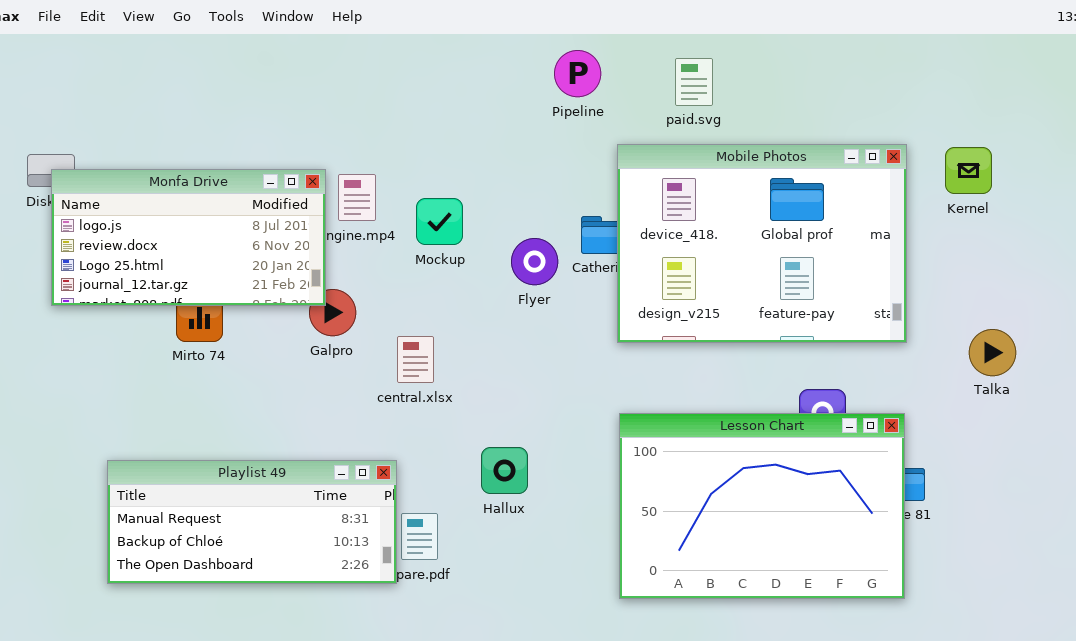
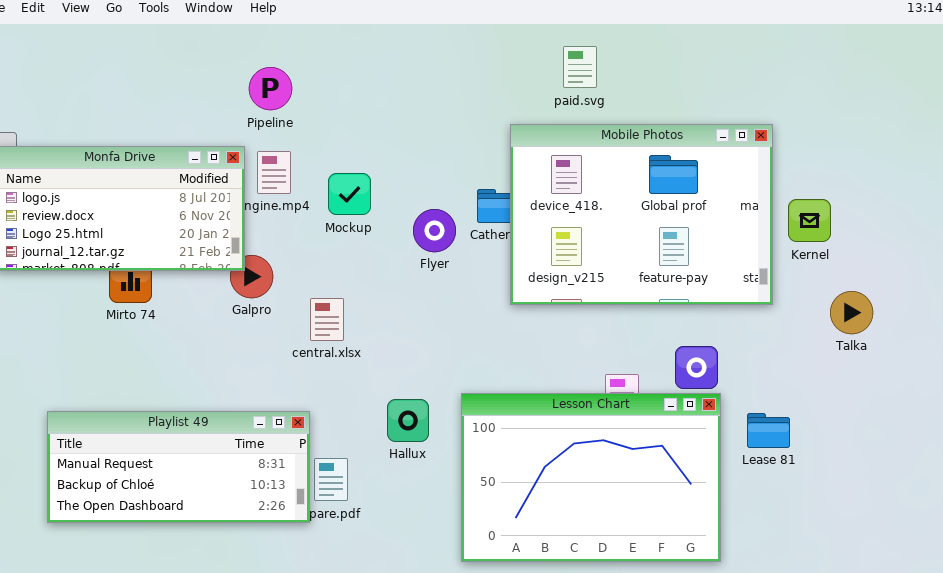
Pipeline: [554,50,601,97] -> [249,67,292,110], moved
Kernel: [945,147,992,194] -> [788,199,831,242], moved
Lesson Chart: [619,413,905,599] -> [461,393,721,562], moved

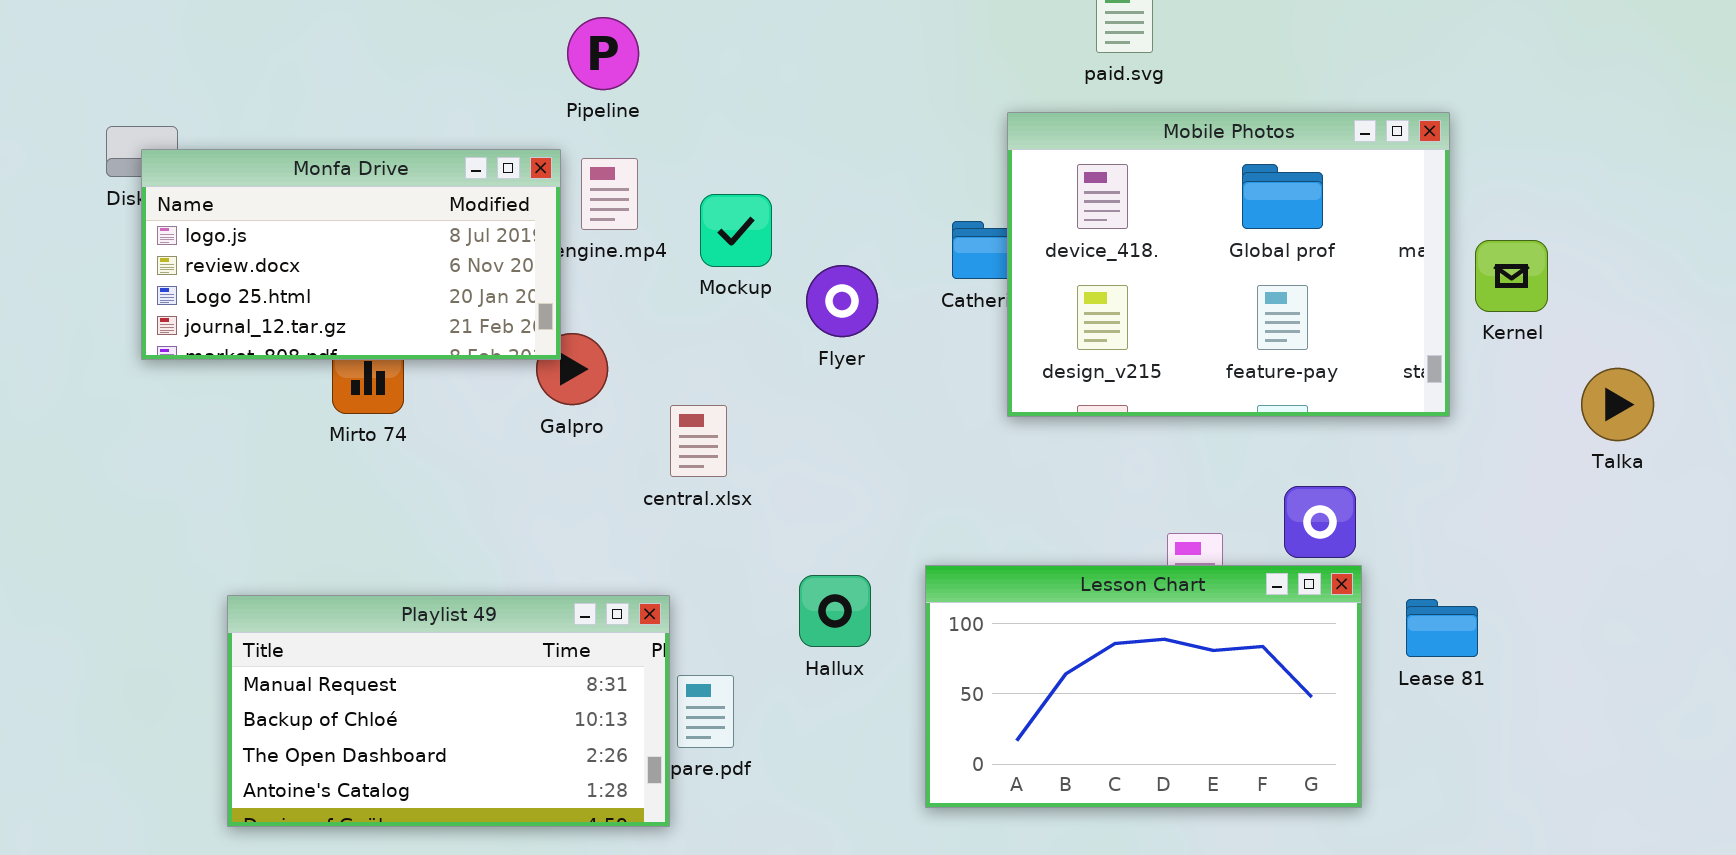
Flyer: [413,209,456,252] -> [806,265,878,337], moved
Talka: [830,291,873,334] -> [1581,368,1654,441], moved
Lesson Chart: [461,393,721,562] -> [925,565,1362,808], resized
Playlist 49: [47,411,310,523] -> [227,595,670,827], resized

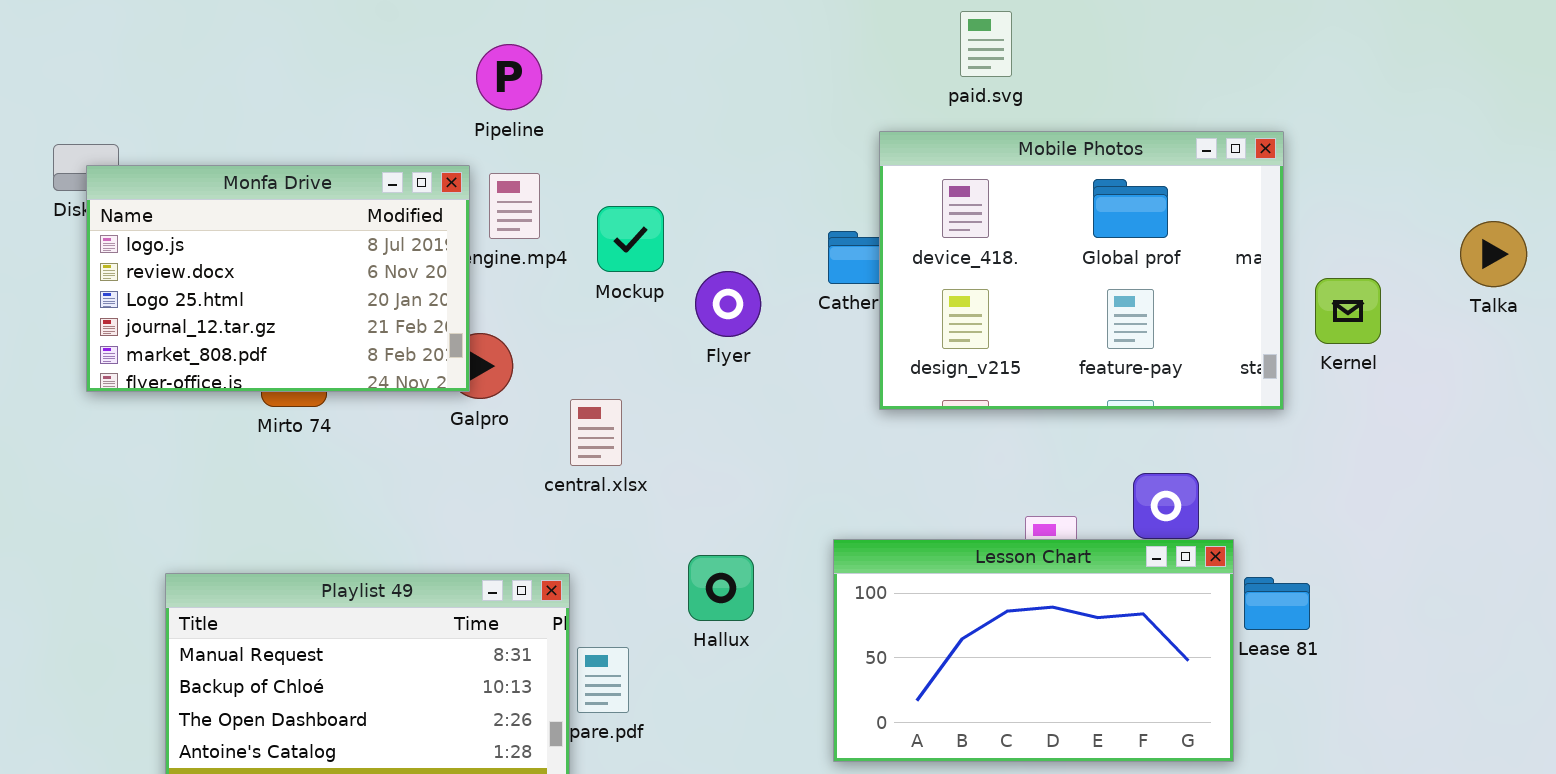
Monfa Drive: [141,149,561,360] -> [86,165,470,392], resized
Kernel: [1475,240,1548,312] -> [1315,278,1381,344], moved
Talka: [1581,368,1654,441] -> [1460,221,1527,287], moved
Lesson Chart: [925,565,1362,808] -> [833,539,1234,762], moved

